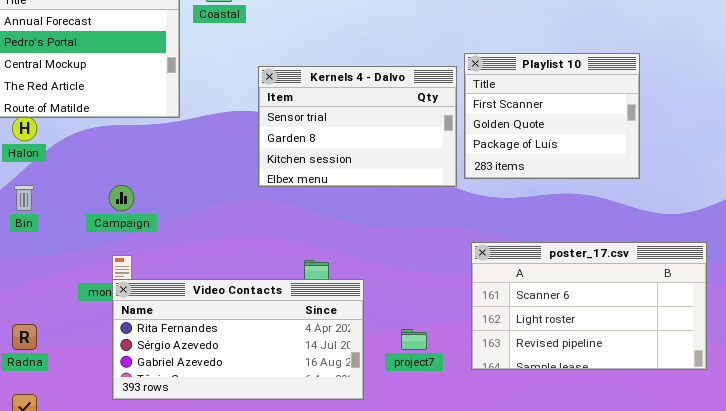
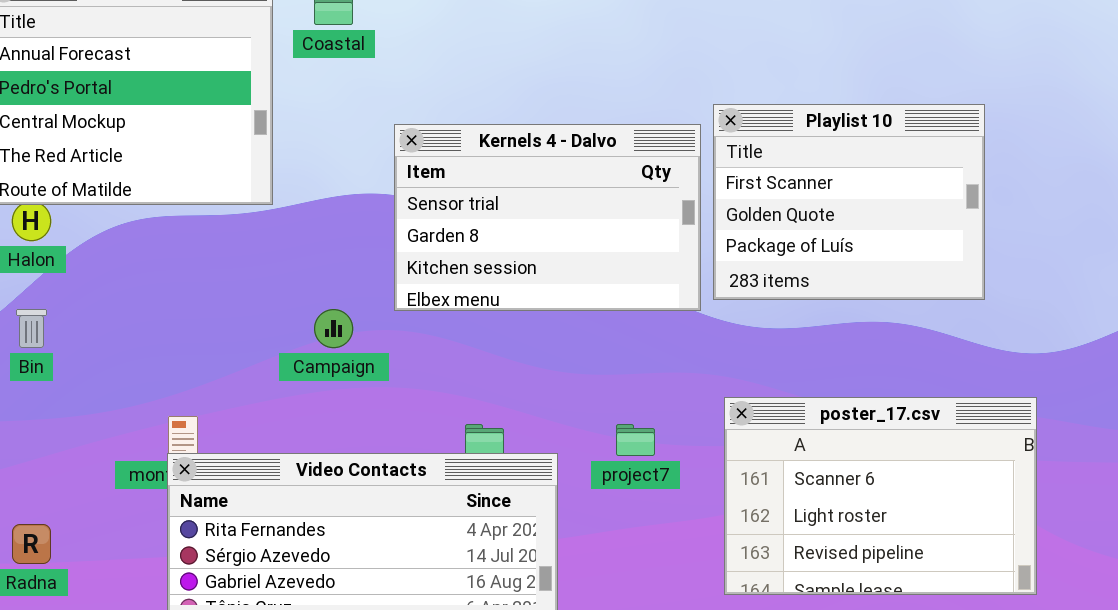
Campaign: [109,185,134,211] -> [314,309,353,348], moved
poster_17.csv: [471,242,707,370] -> [724,397,1037,595], resized
project7: [401,329,427,350] -> [616,424,655,456], moved

